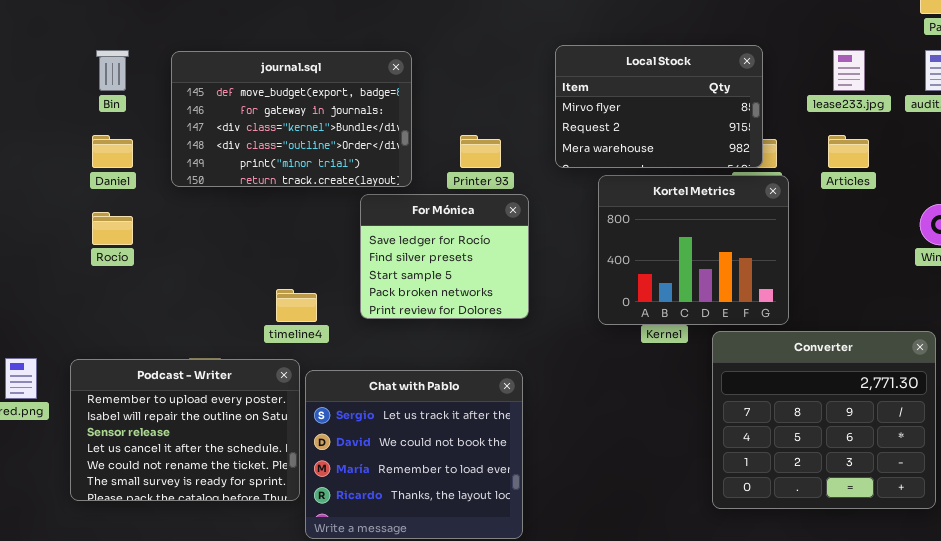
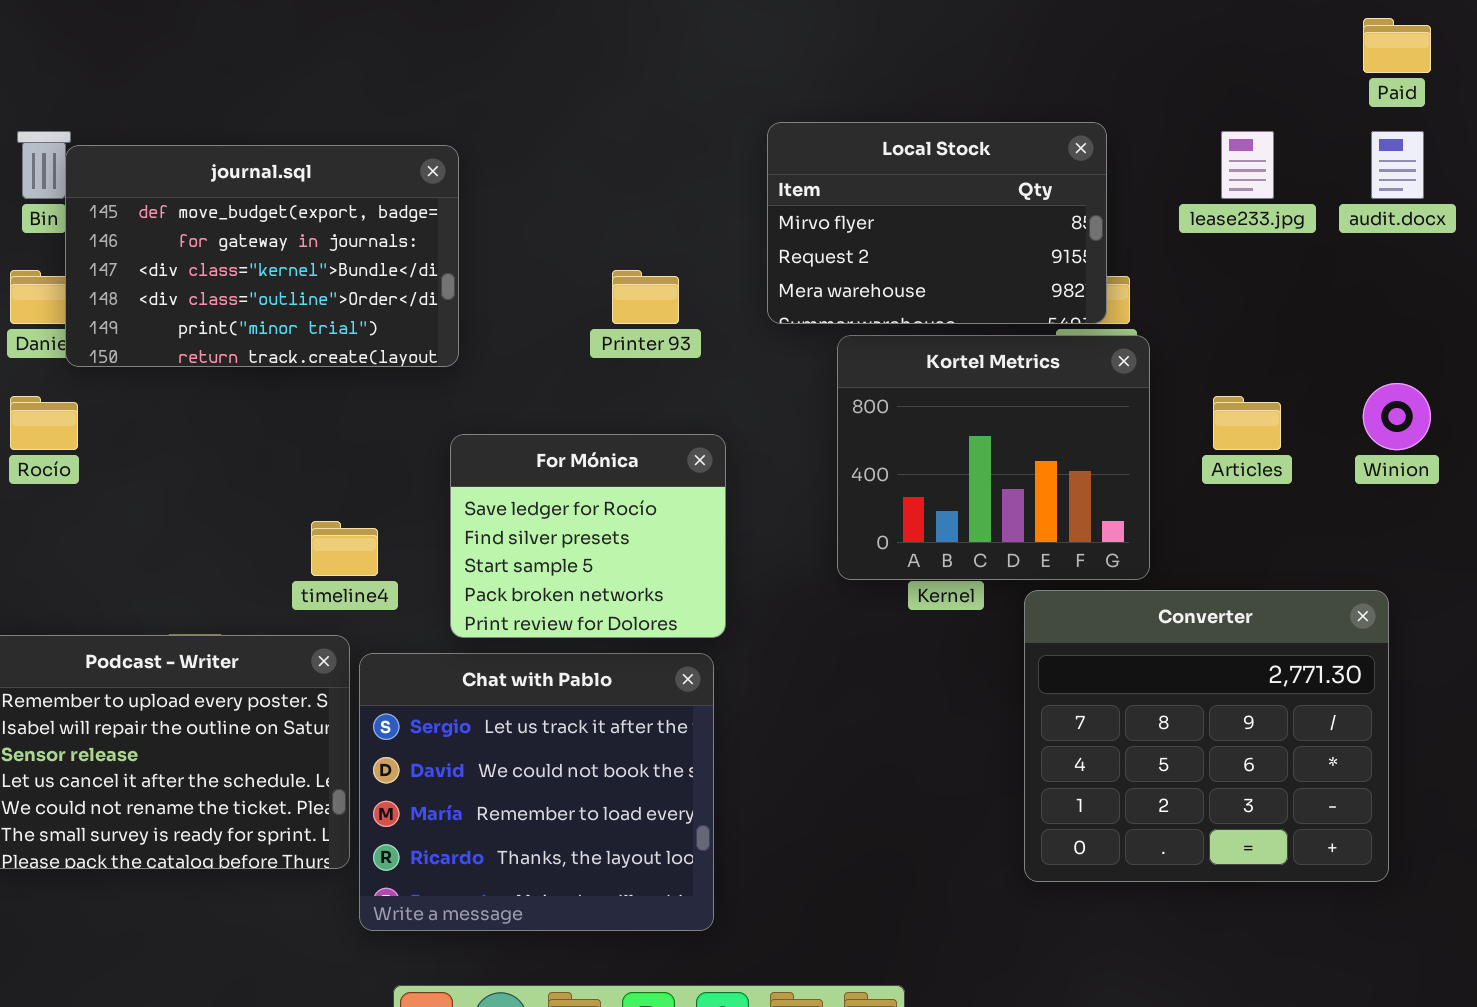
journal.sql: [171,51,412,187] -> [65,145,459,367], moved
Articles: [828,135,869,168] -> [1213,396,1281,450], moved
For Mónica: [360,194,529,319] -> [450,434,726,638], moved

